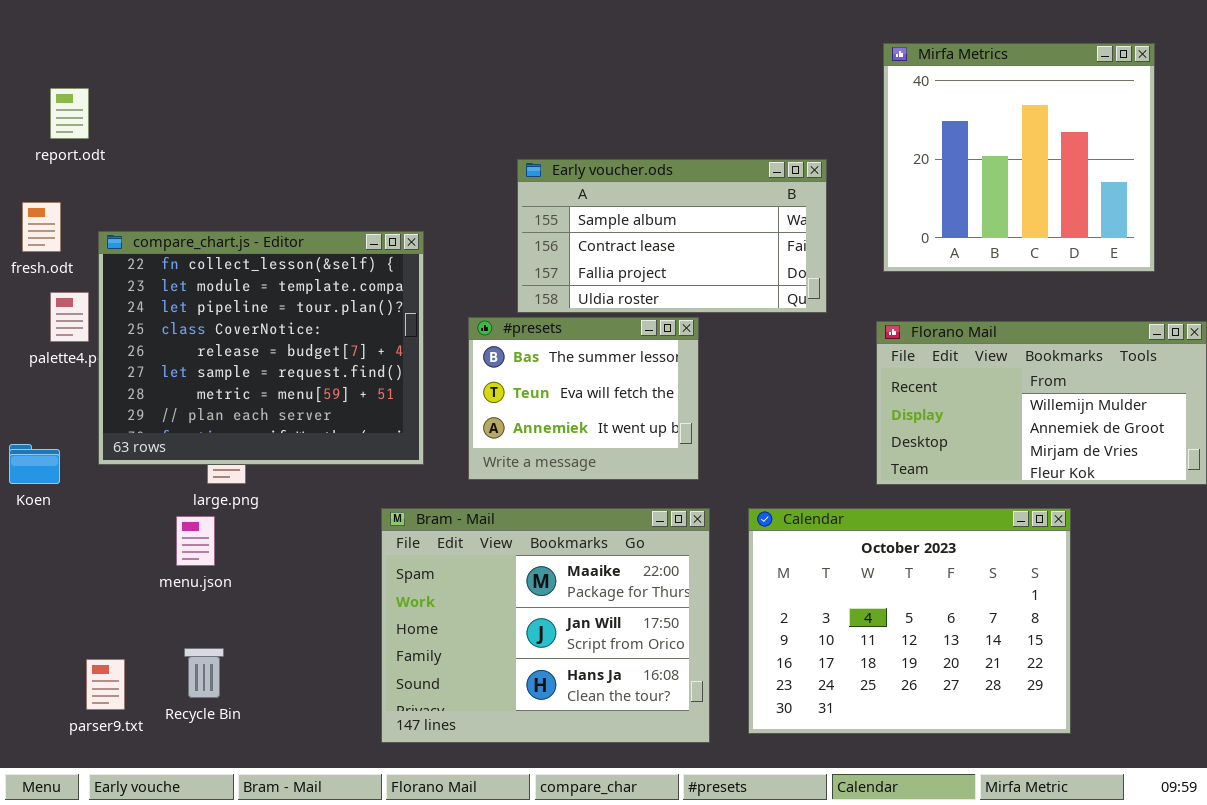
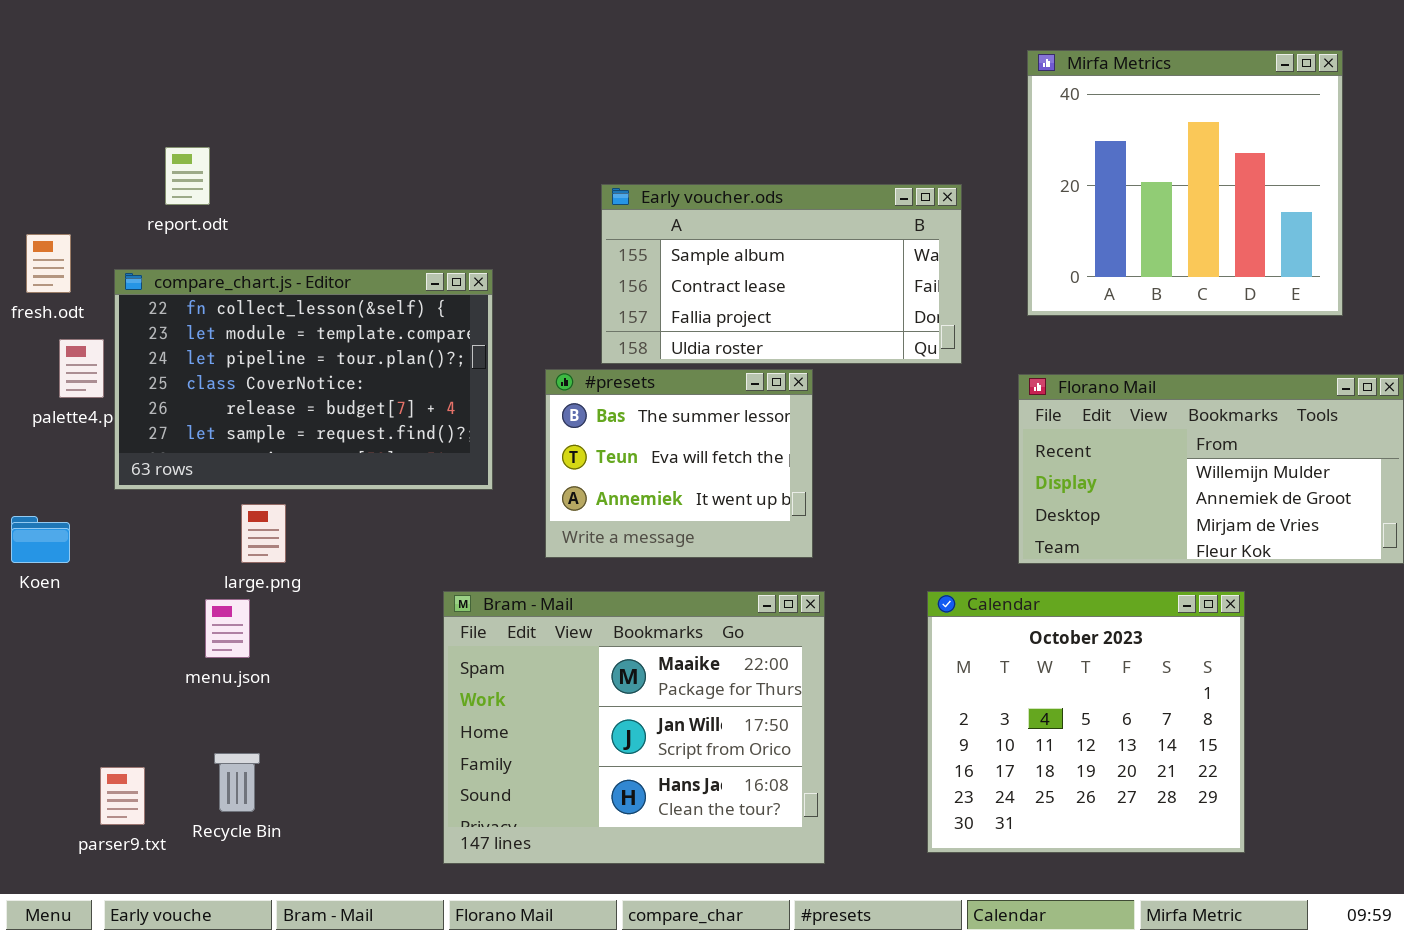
report.odt: [50,88,89,139] -> [165,147,210,205], moved
compare_chart.js - Editor: [98,231,424,465] -> [114,269,493,490], resized
Calendar: [748,508,1071,734] -> [927,591,1245,853], resized

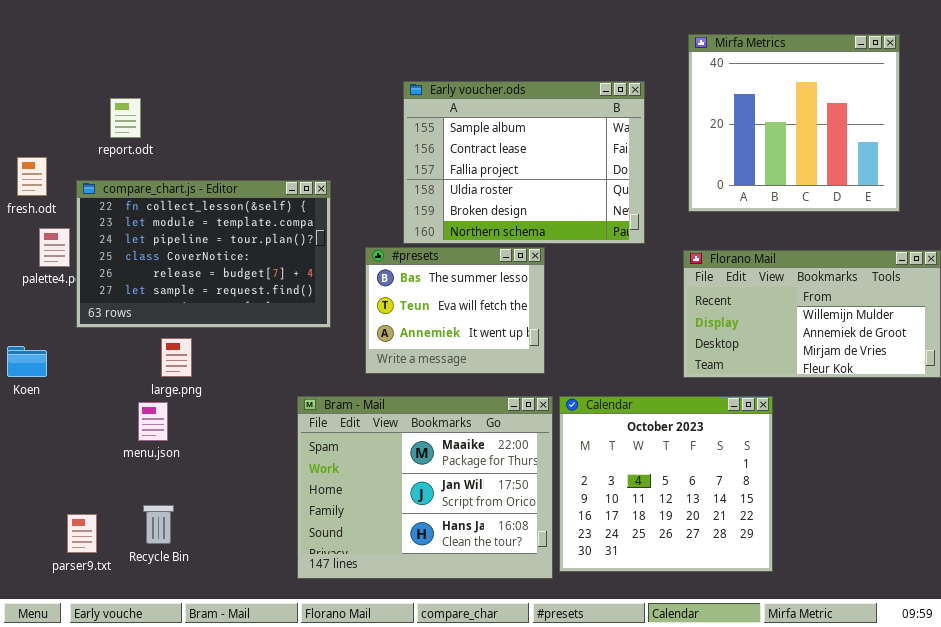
Early voucher.ods: [601,184,962,364] -> [403,81,645,244], resized
Calendar: [927,591,1245,853] -> [559,396,773,572], moved

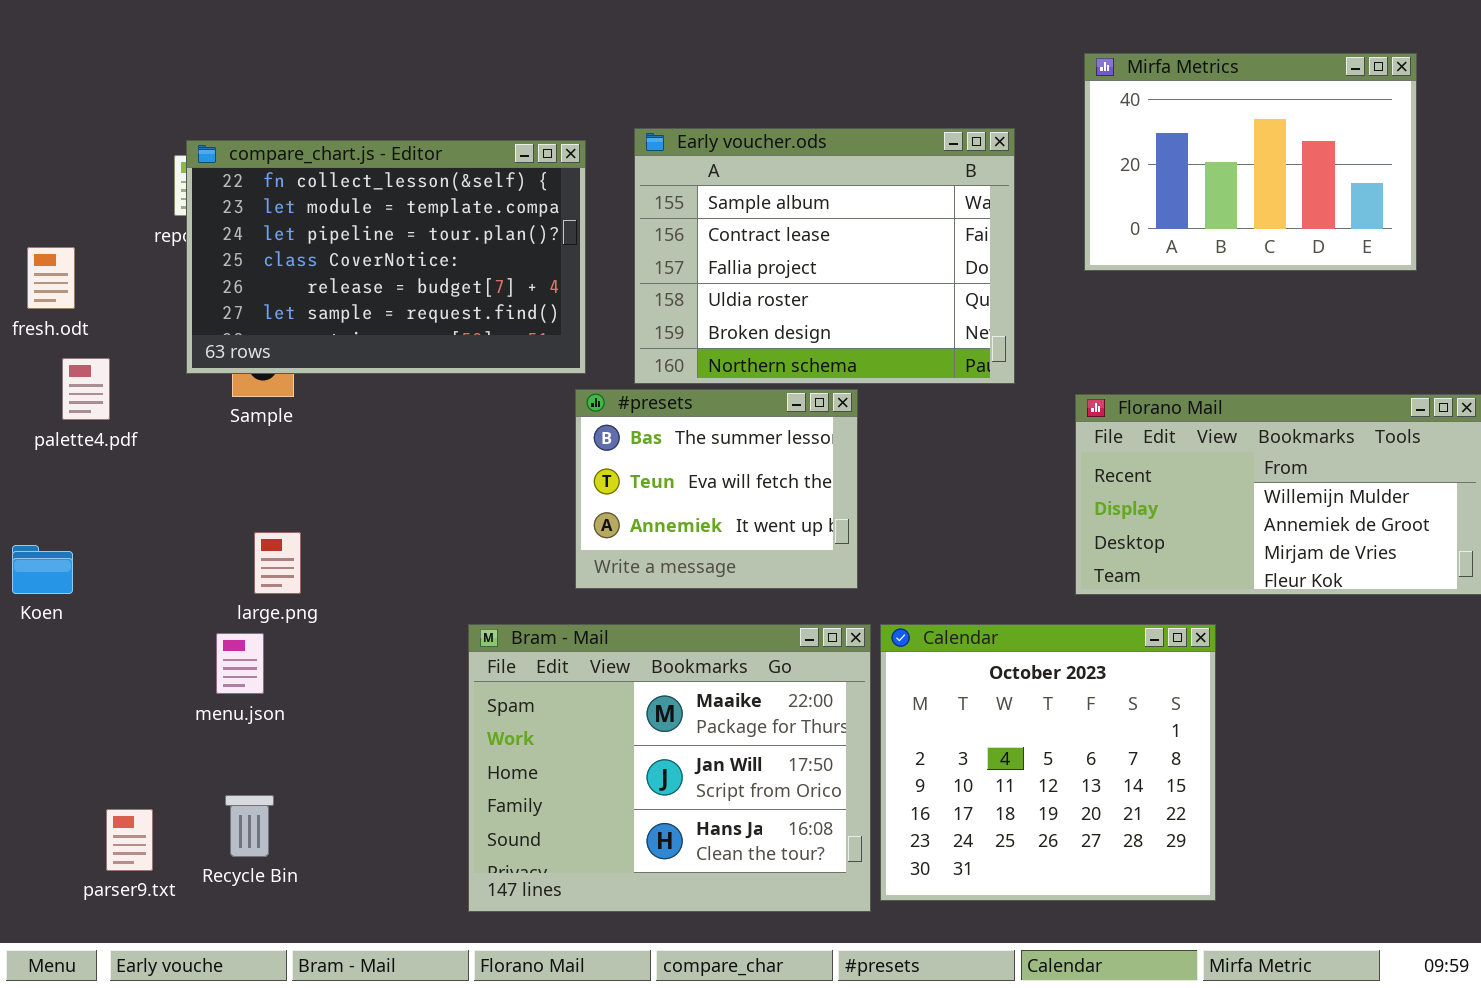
Mirfa Metrics: [688,34,900,212] -> [1084,53,1417,271], resized
compare_chart.js - Editor: [76,180,331,328] -> [186,140,586,374], moved

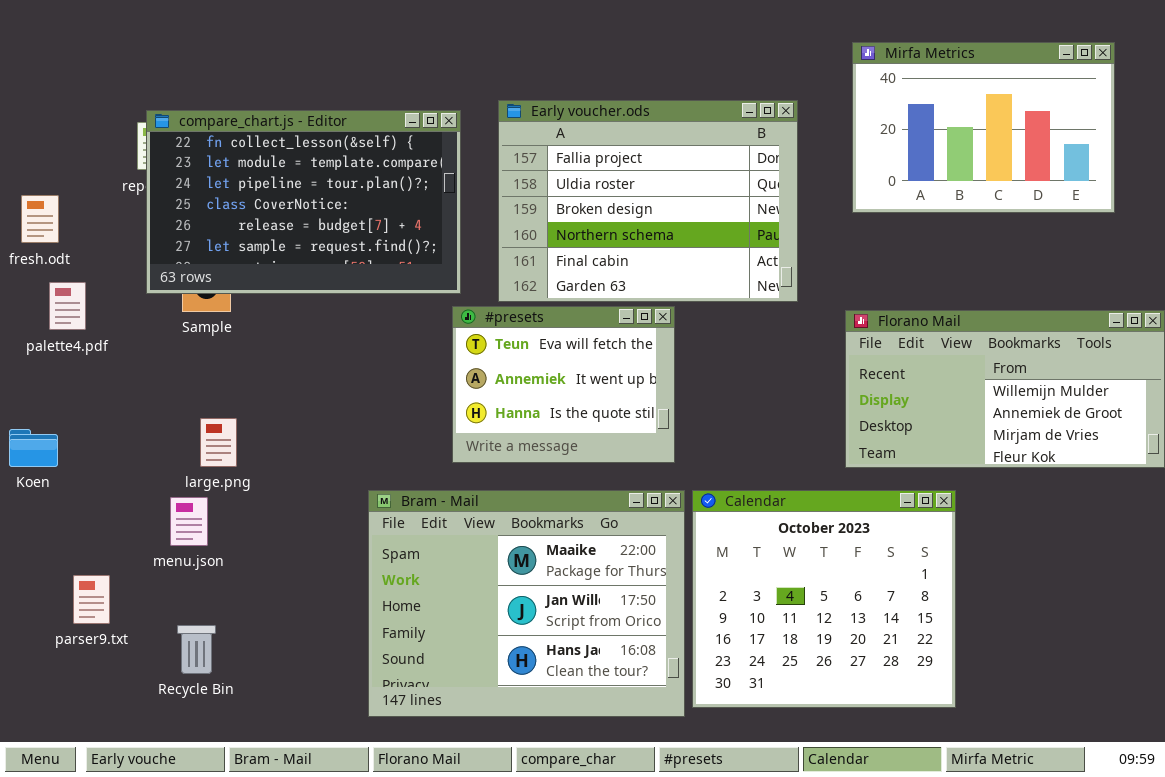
Early voucher.ods: [634,128,1015,384] -> [498,100,798,302], scrolled down 2 rows
#presets: [575,389,858,589] -> [452,306,675,463], scrolled down 1 row
parser9.txt: [106,809,153,871] -> [73,575,110,624], moved

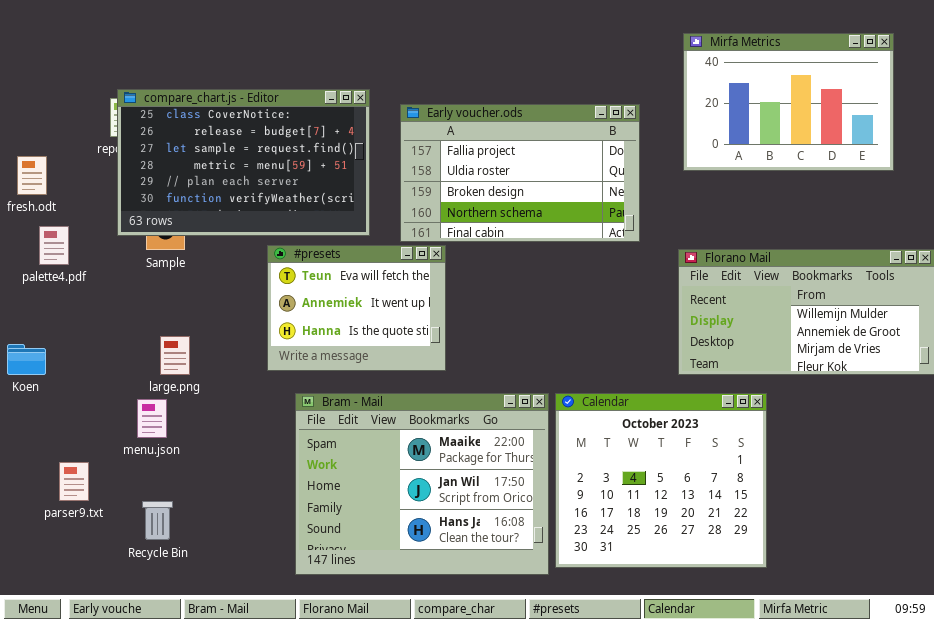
Early voucher.ods: [498,100,798,302] -> [400,104,640,242], resized
compare_chart.js - Editor: [146,110,461,294] -> [117,89,370,236], scrolled down 3 rows
#presets: [452,306,675,463] -> [267,245,446,371], moved

